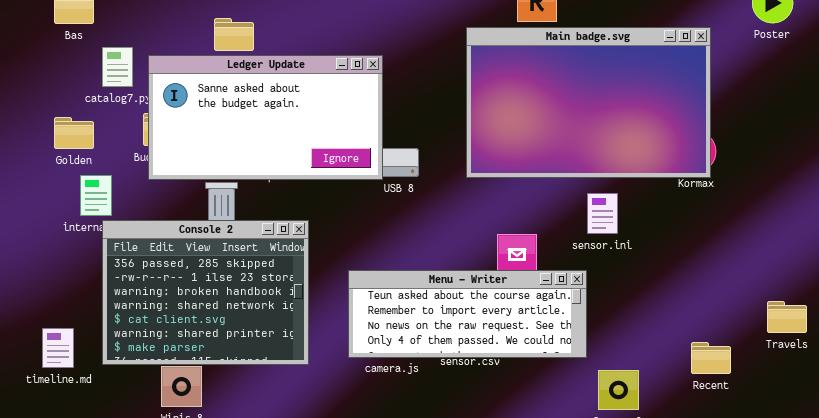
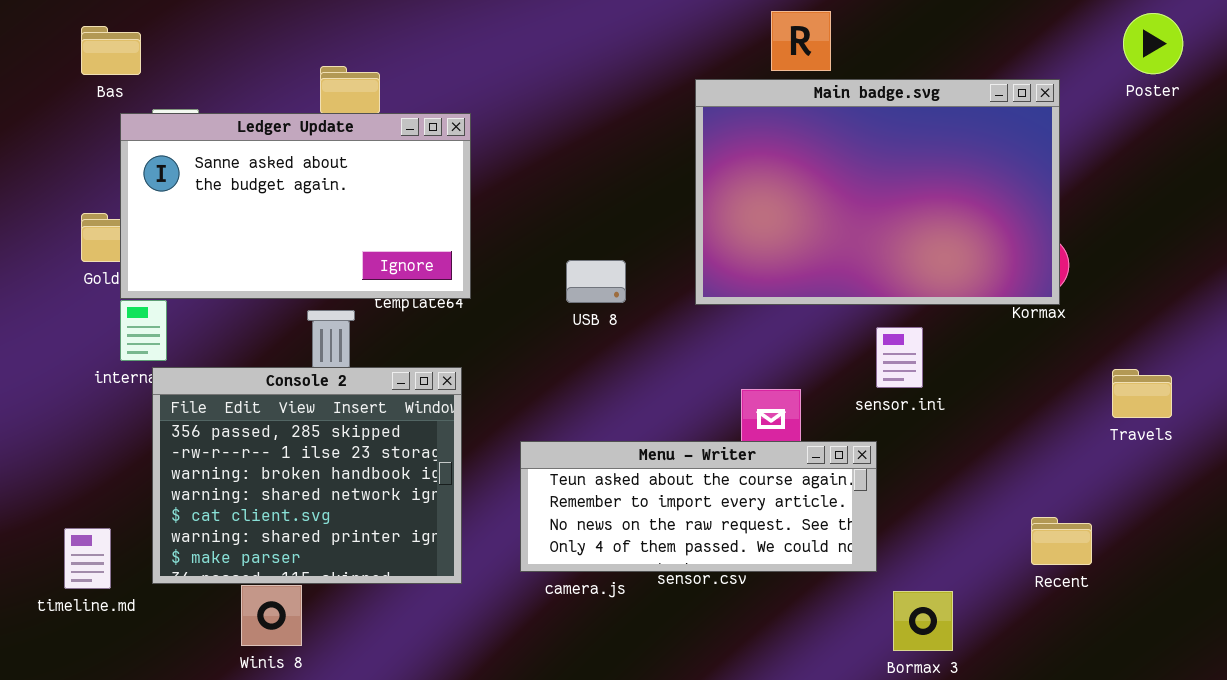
Ledger Update: [148,55,383,180] -> [120,113,471,299], moved
Travels: [767,301,807,333] -> [1112,369,1172,418], moved
Recent: [691,342,731,374] -> [1031,517,1092,565], moved

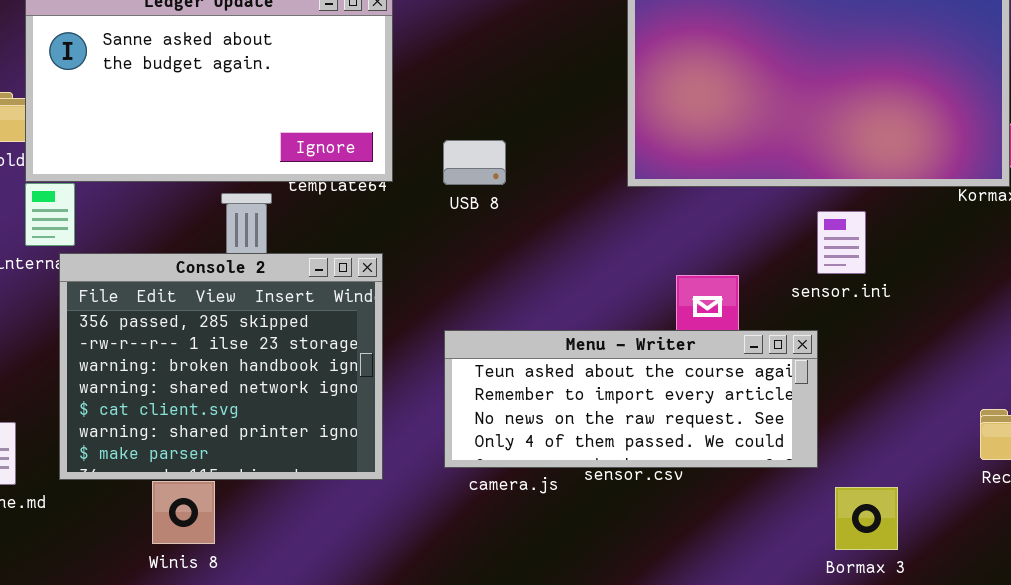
USB 8: [566,260,626,303] -> [443,140,506,185], moved

